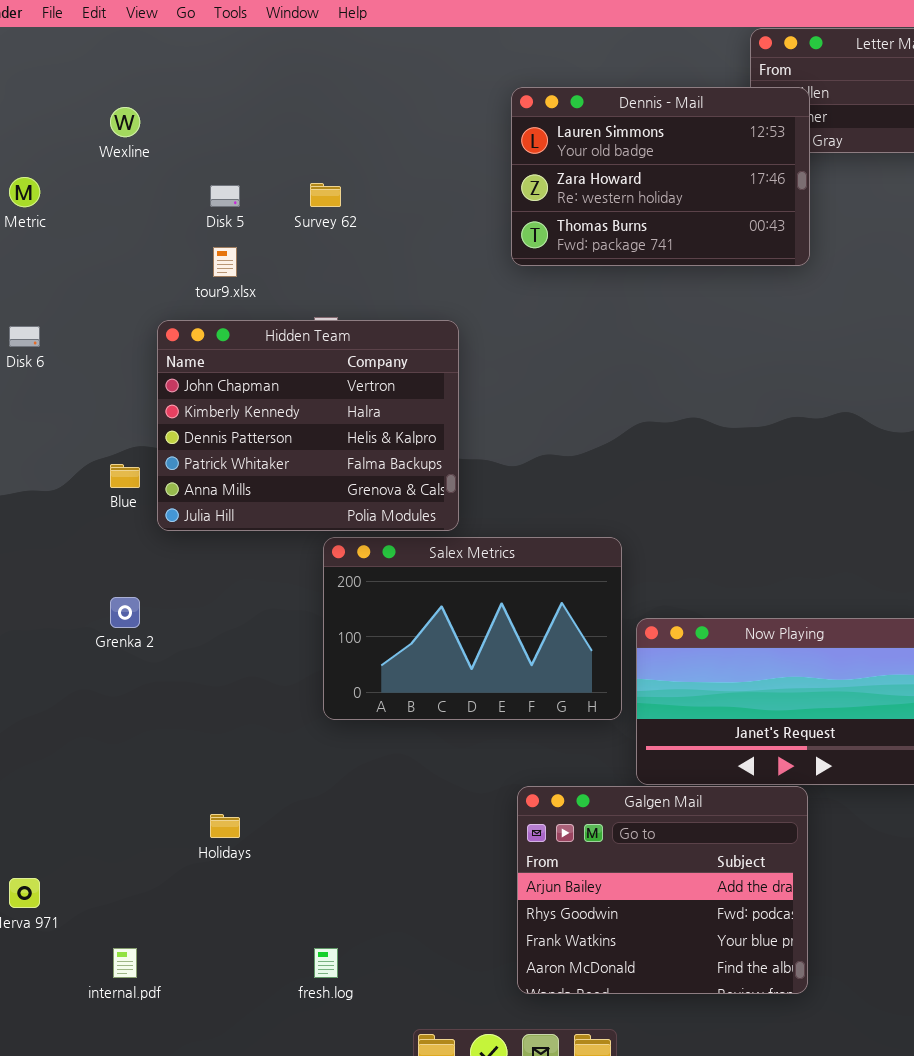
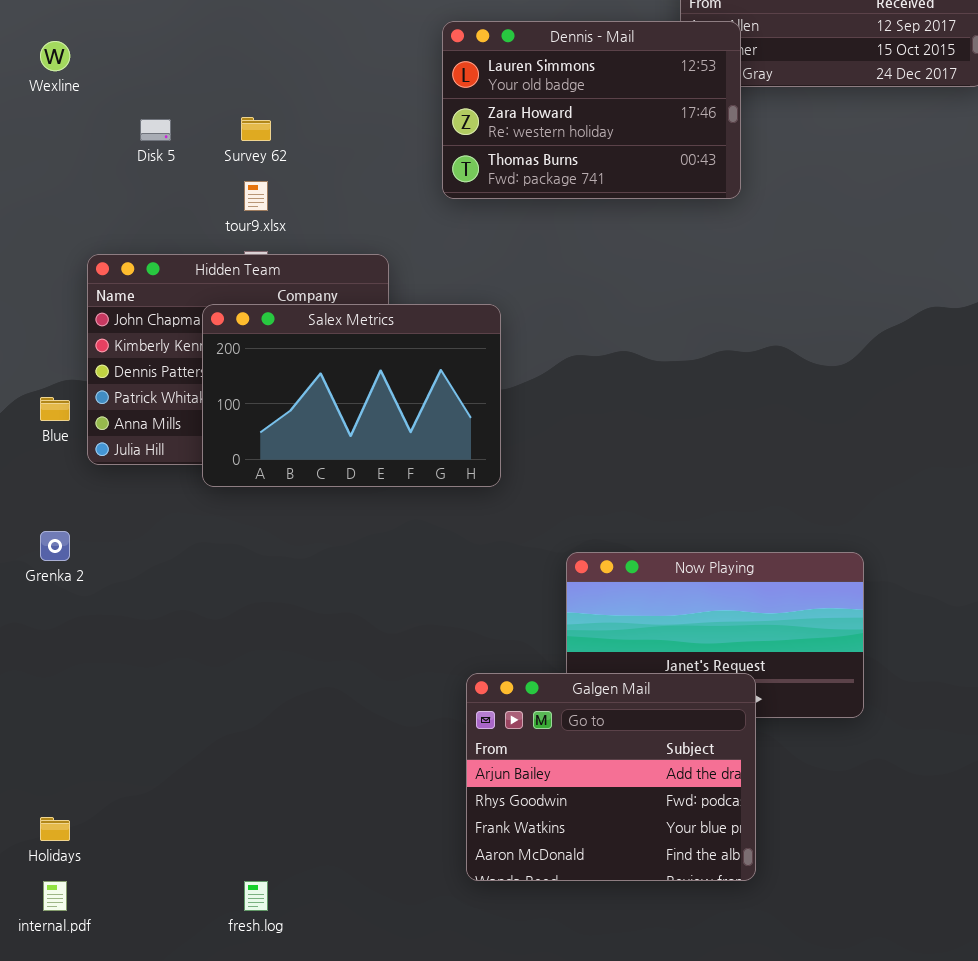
tour9.xlsx: [213,247,237,277] -> [244,181,268,211], moved
Salex Metrics: [323,537,622,720] -> [202,304,501,487], moved
Galgen Mail: [517,786,808,994] -> [466,673,756,881], moved
Holidays: [210,814,240,838] -> [40,817,70,841], moved

